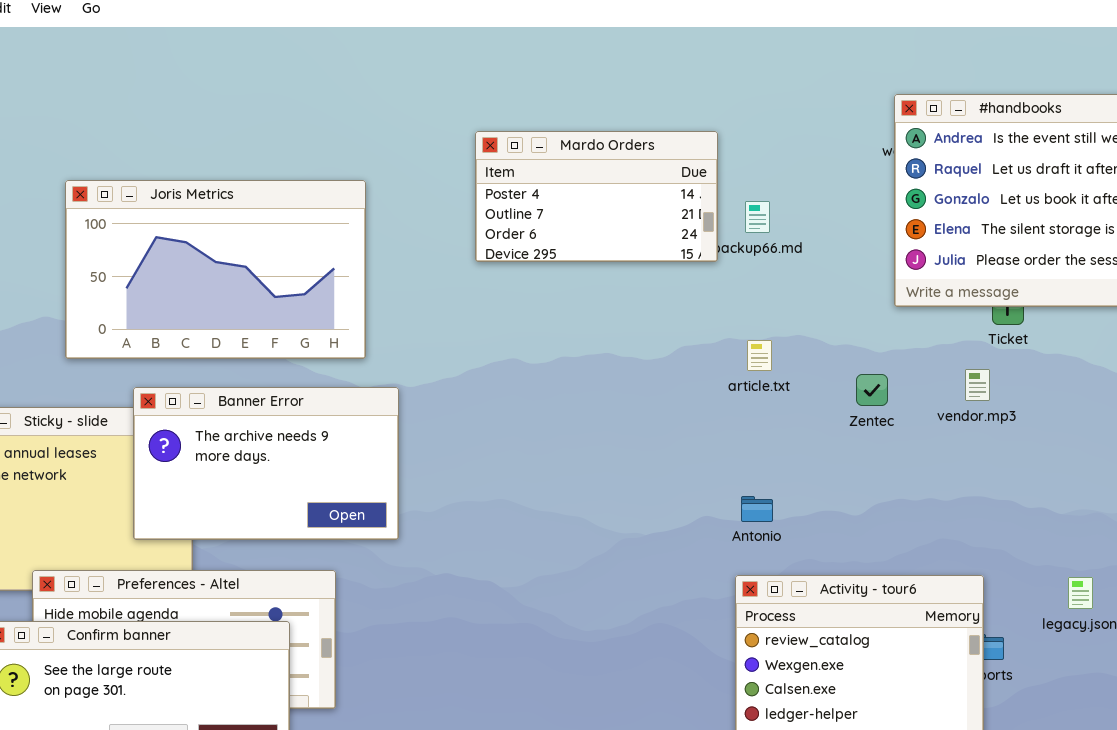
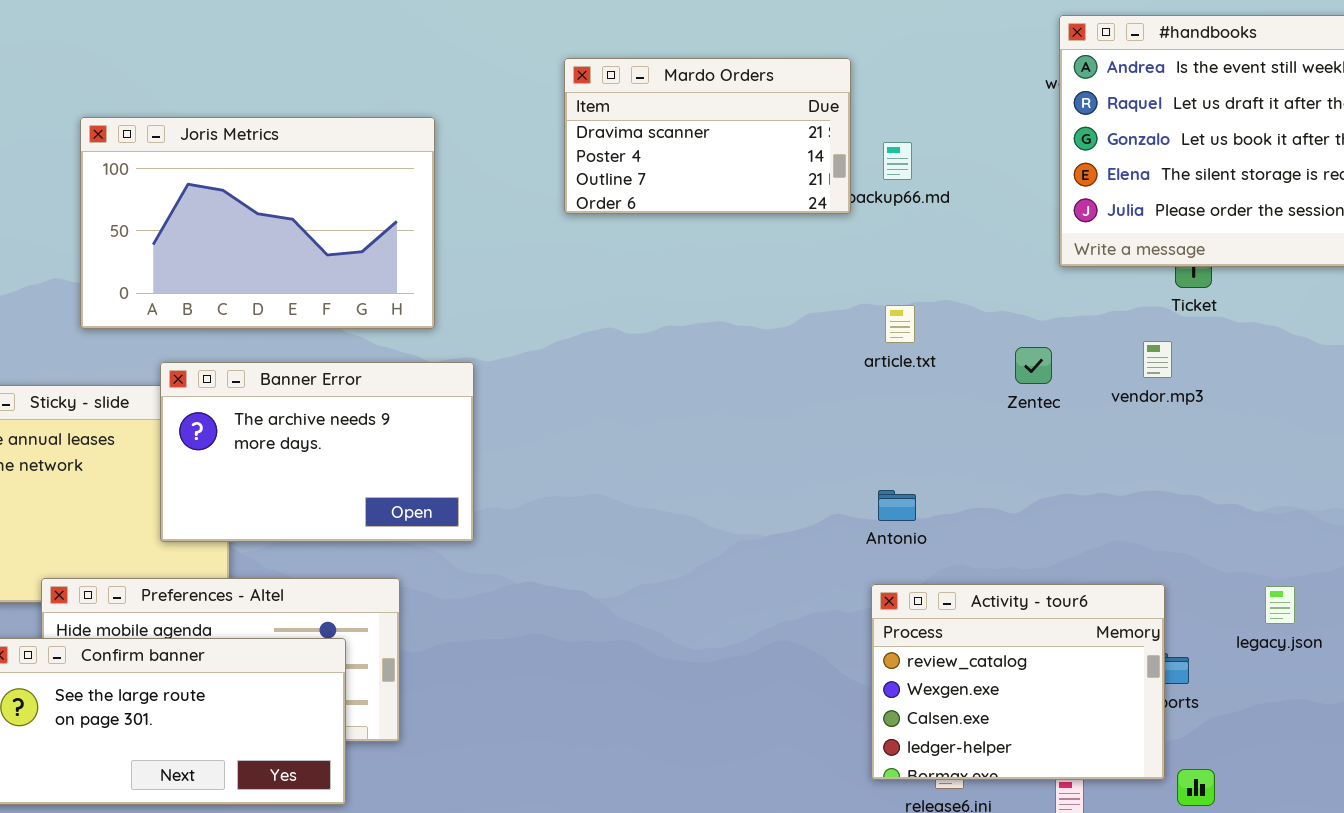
Mardo Orders: [475,131,718,262] -> [564,58,851,214], scrolled up 1 row

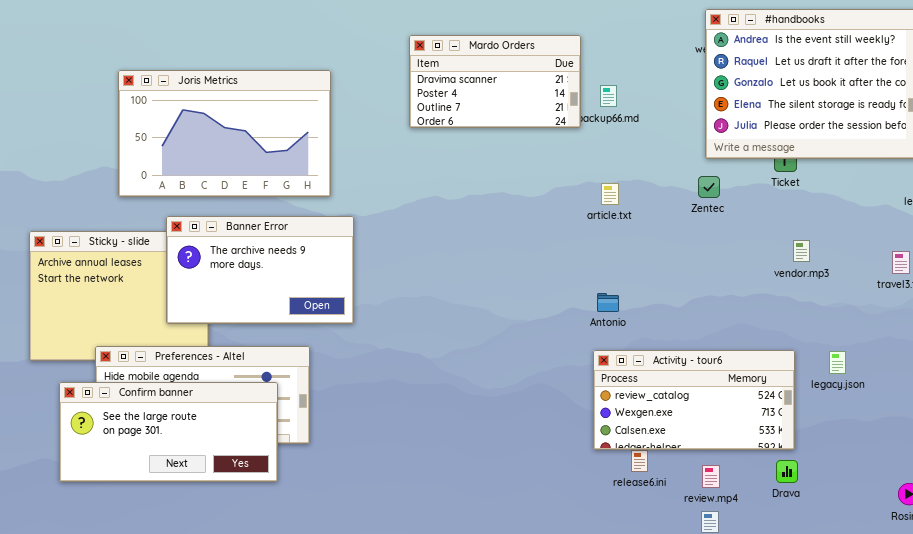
vendor.mp3: [1143,341,1172,378] -> [793,240,810,262], moved
Zentec: [1015,347,1052,384] -> [698,176,720,198], moved
Activity - tour6: [871,584,1165,780] -> [593,350,795,450], resized

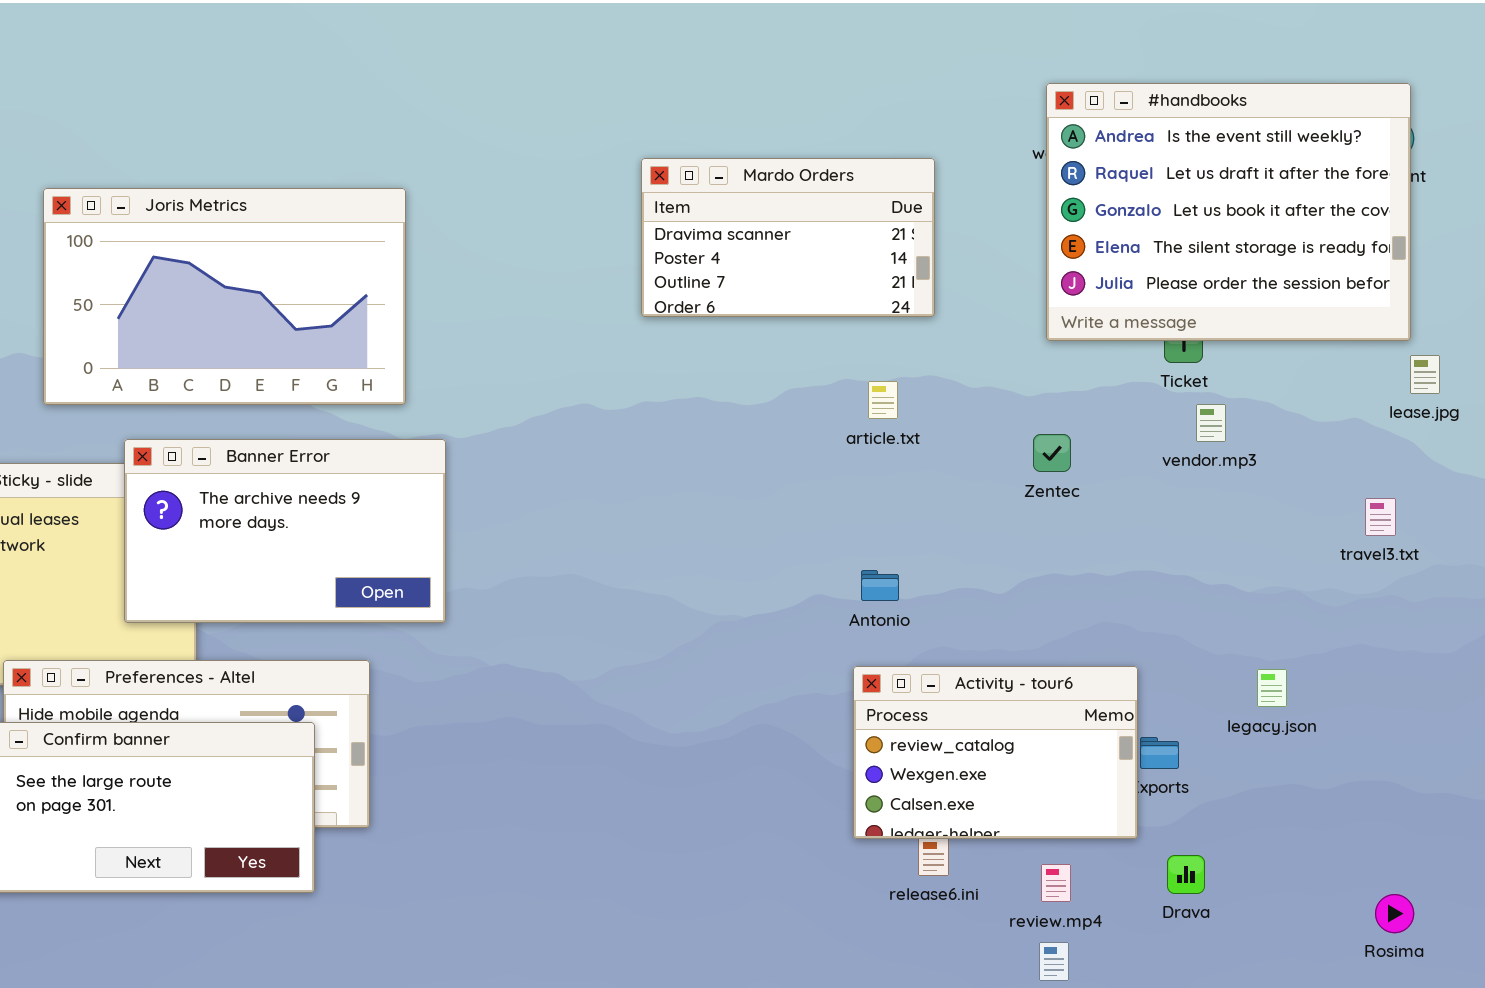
Mardo Orders: [409,35,581,128] -> [641,158,935,317], moved
Zentec: [698,176,720,198] -> [1033,434,1071,472], moved
vendor.mp3: [793,240,810,262] -> [1196,404,1226,442], moved
Activity - tour6: [593,350,795,450] -> [853,666,1138,839], resized

